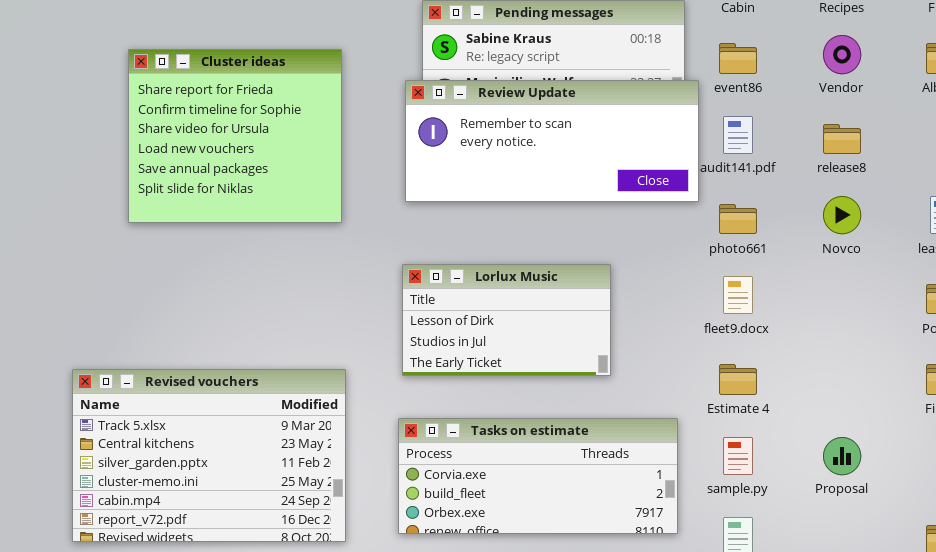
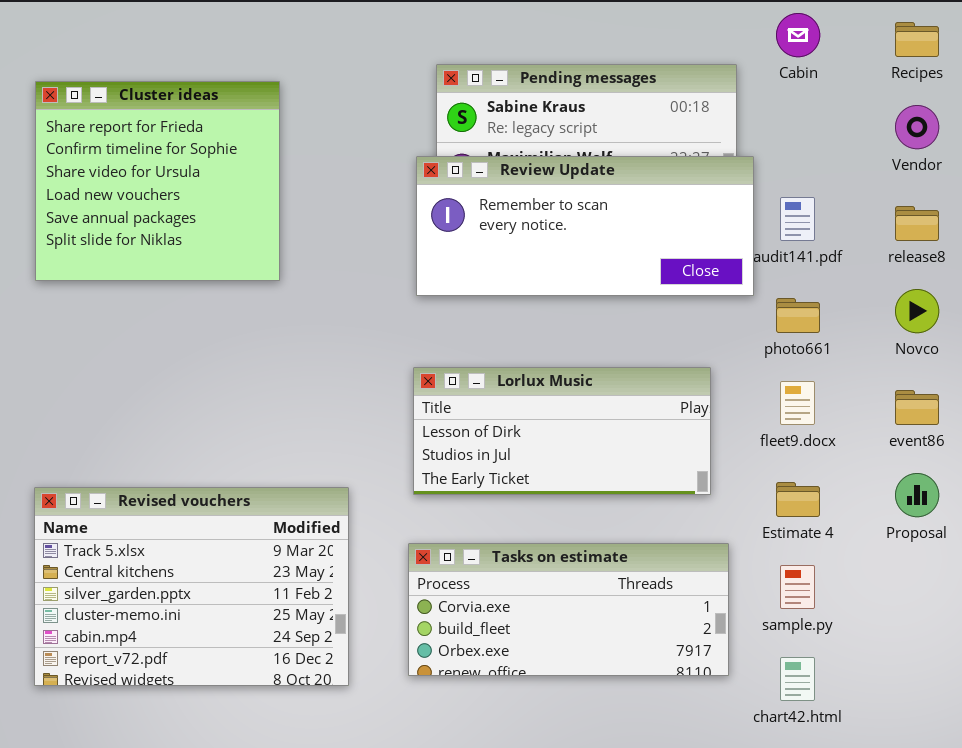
event86: [719,43,757,74] -> [895,390,939,425], moved
Cluster ideas: [128,49,342,223] -> [35,81,280,281], moved
Lorlux Music: [402,264,611,376] -> [413,367,711,495], resized
Proposal: [823,437,861,475] -> [895,473,939,517], moved

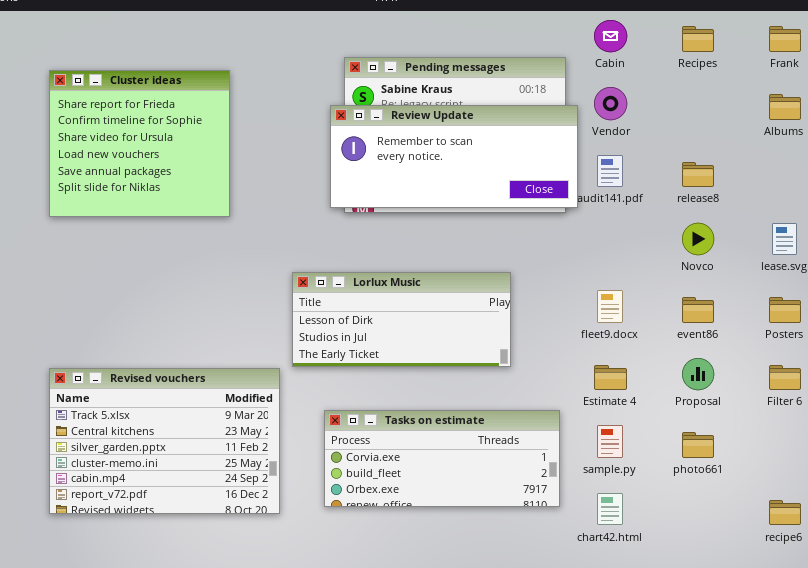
Vendor: [895,105,939,149] -> [594,87,627,120], moved
Review Update: [416,156,754,296] -> [330,105,578,208], moved
photo661: [776,298,820,333] -> [682,432,714,458], moved
Lorlux Music: [413,367,711,495] -> [292,272,511,367], moved

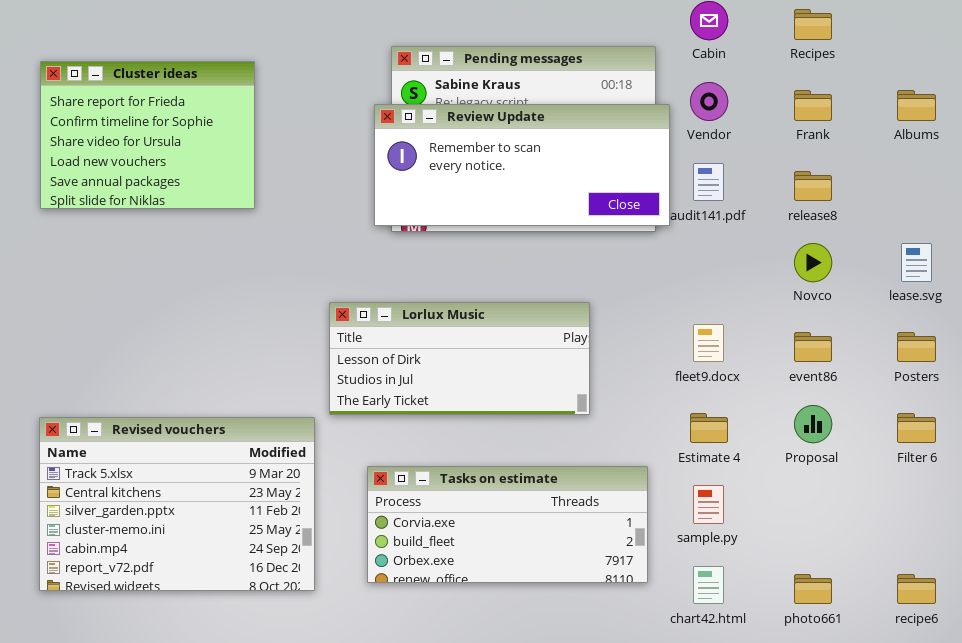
Frank: [769,26,801,52] -> [794,90,832,121], moved
Cluster ideas: [49,70,230,217] -> [40,61,255,209], resized
photo661: [682,432,714,458] -> [794,574,832,604], moved

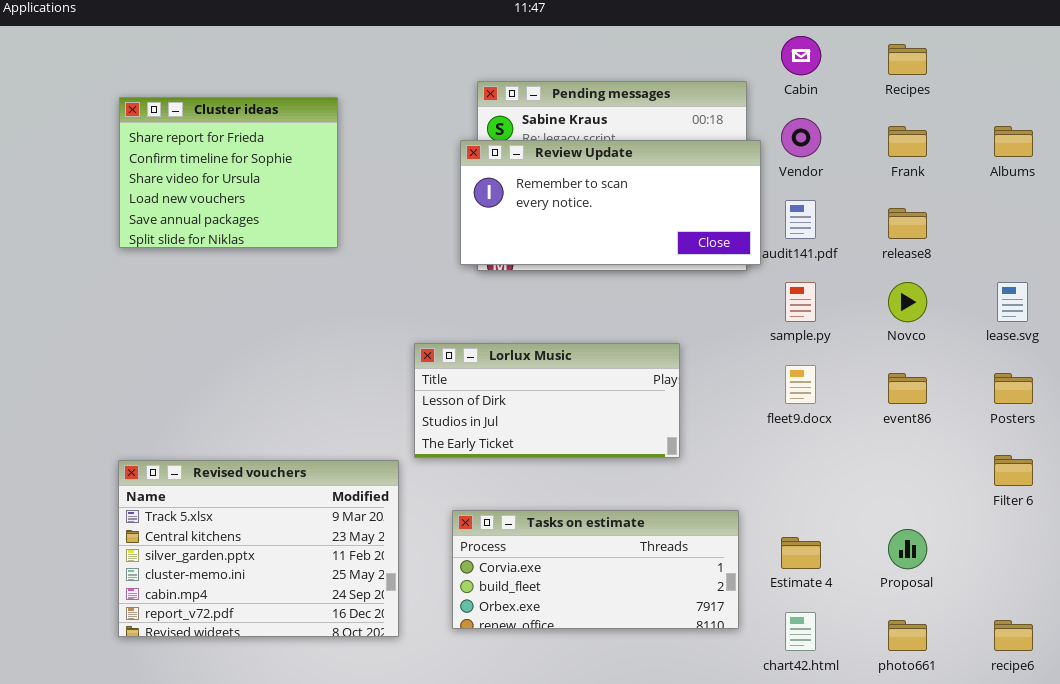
Proposal: [794,405,832,443] -> [888,529,927,569], moved
Estimate 4: [690,413,728,443] -> [781,537,821,569], moved
sample.py: [693,485,724,524] -> [785,282,816,322], moved

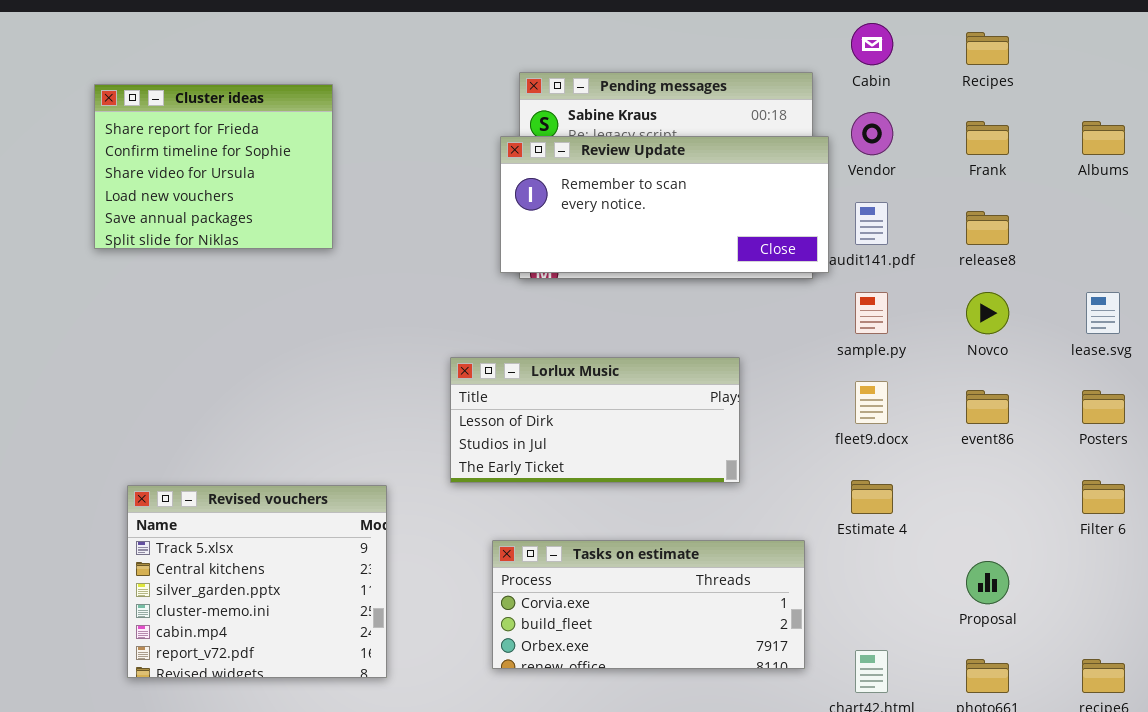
Cluster ideas: [119,97,338,248] -> [94,84,333,249], moved
Revised vouchers: [118,460,399,637] -> [127,485,387,678], resized
Estimate 4: [781,537,821,569] -> [851,480,893,514], moved

